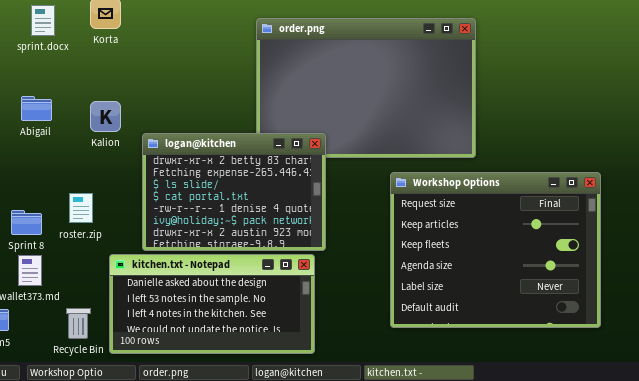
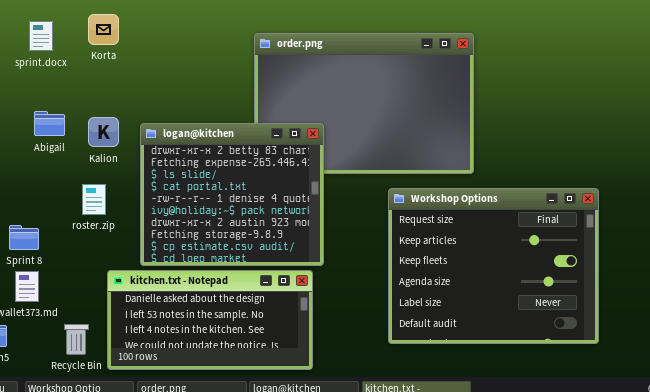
Abigail: [21,96,52,121] -> [34,111,65,136], moved
logan@kitchen: [142,133,326,251] -> [140,123,324,266], resized
roster.zip: [69,193,93,223] -> [82,184,106,215], moved

